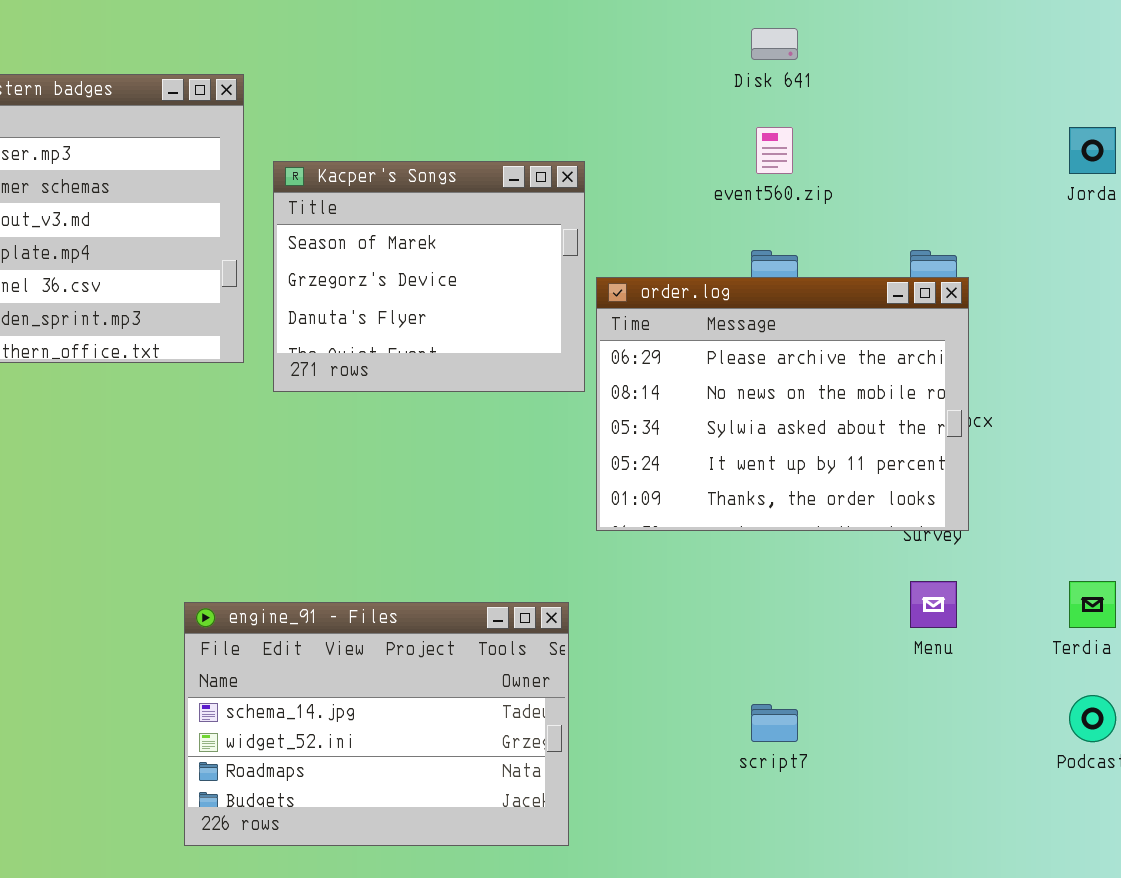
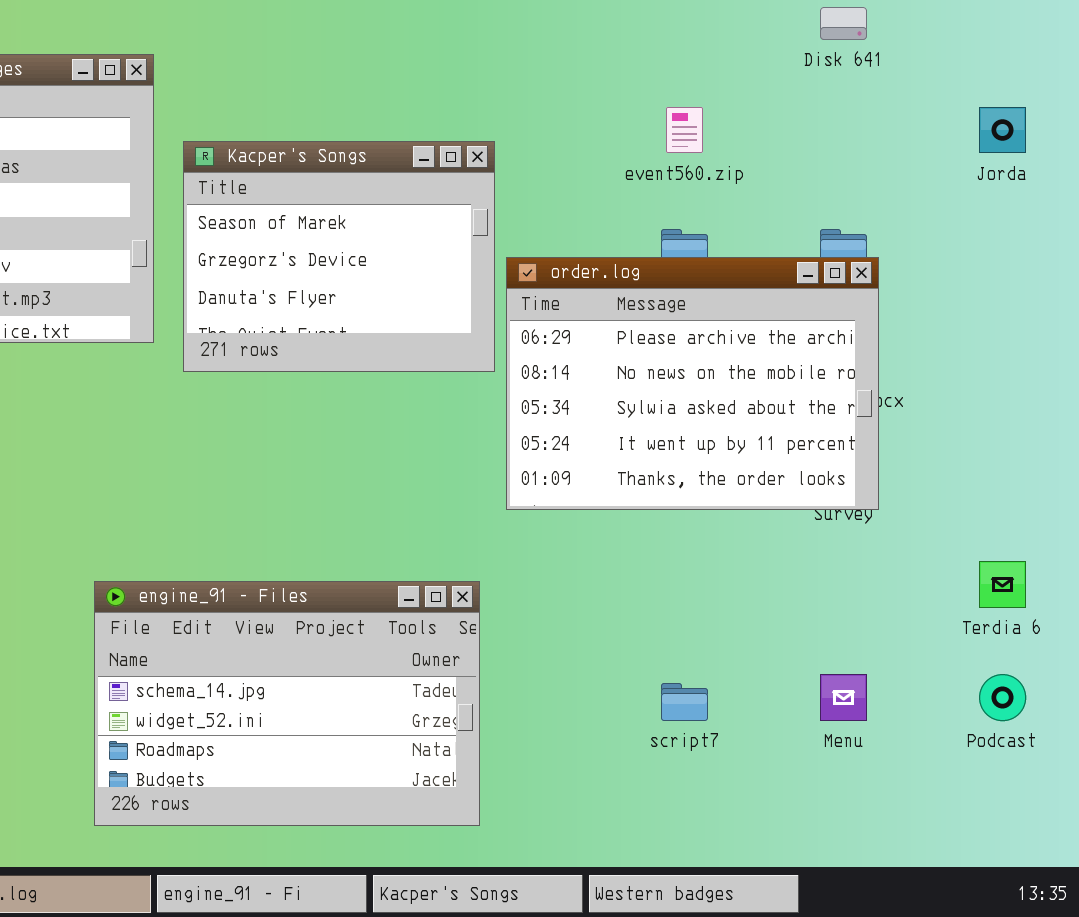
Disk 641: [751,28,798,60] -> [820,7,867,40], moved
Menu: [910,581,957,628] -> [820,674,867,721], moved

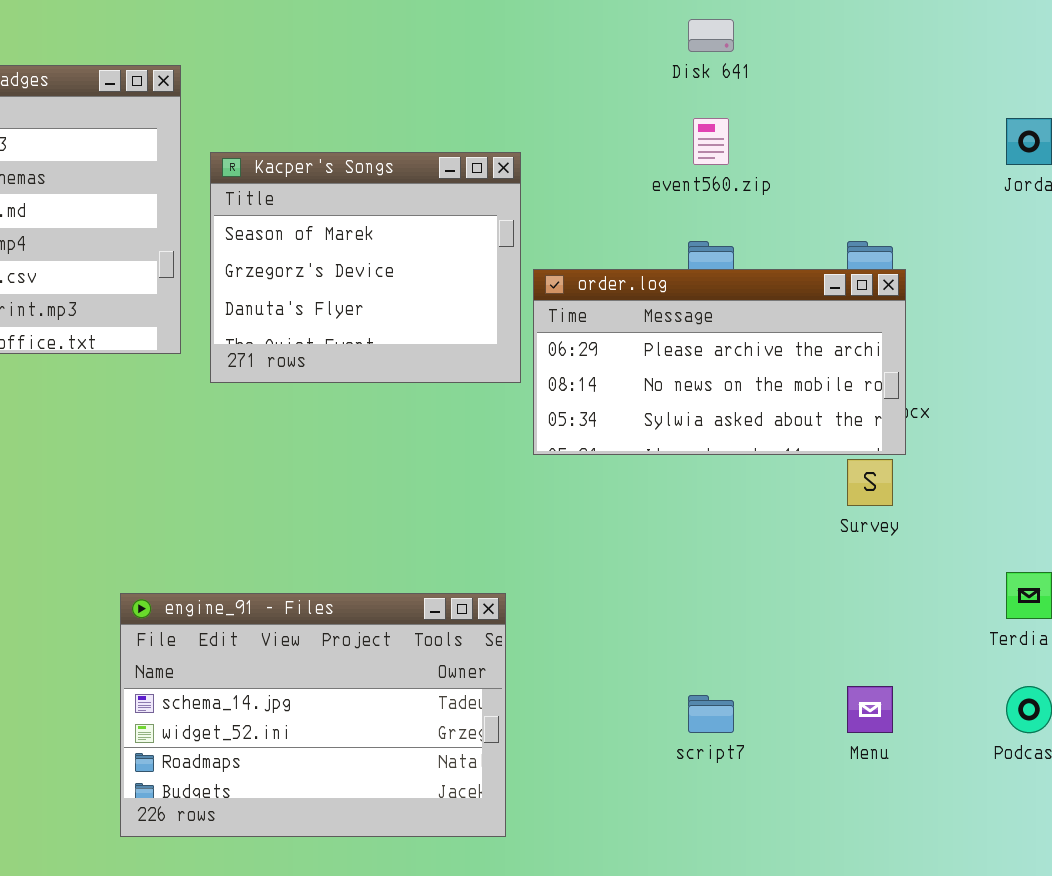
Disk 641: [820,7,867,40] -> [688,19,734,52], moved
order.log: [506,257,879,510] -> [533,269,906,455], resized

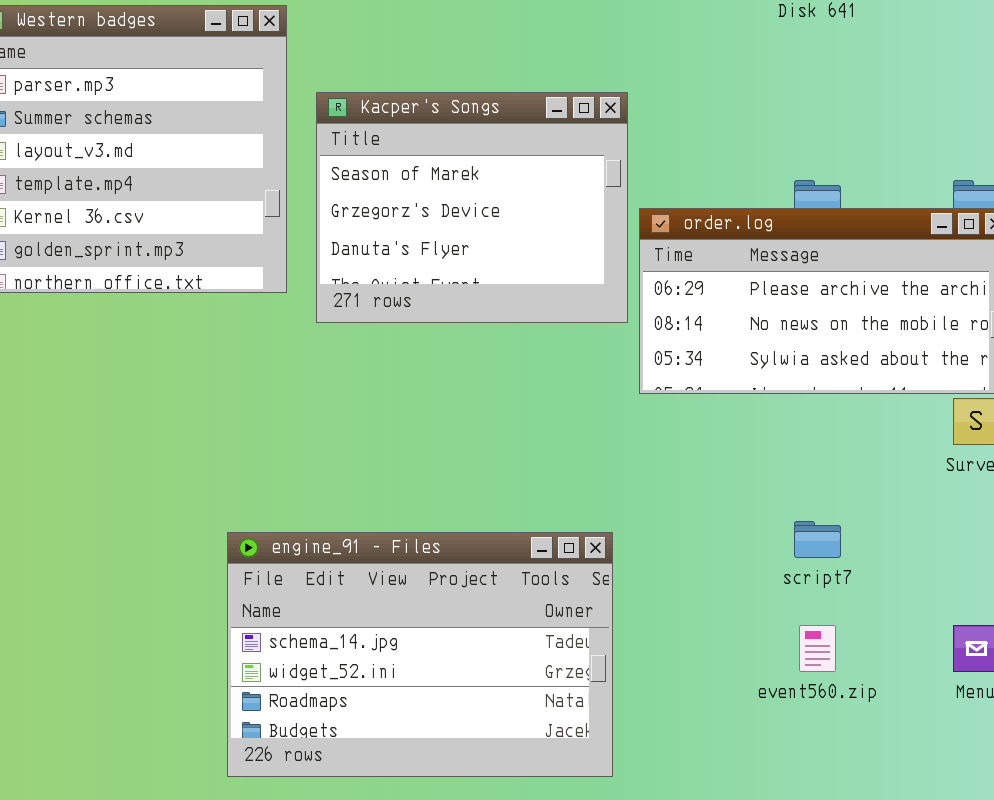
event560.zip: [693,118,729,165] -> [799,625,836,672], moved
script7: [688,695,734,733] -> [794,521,841,558], moved

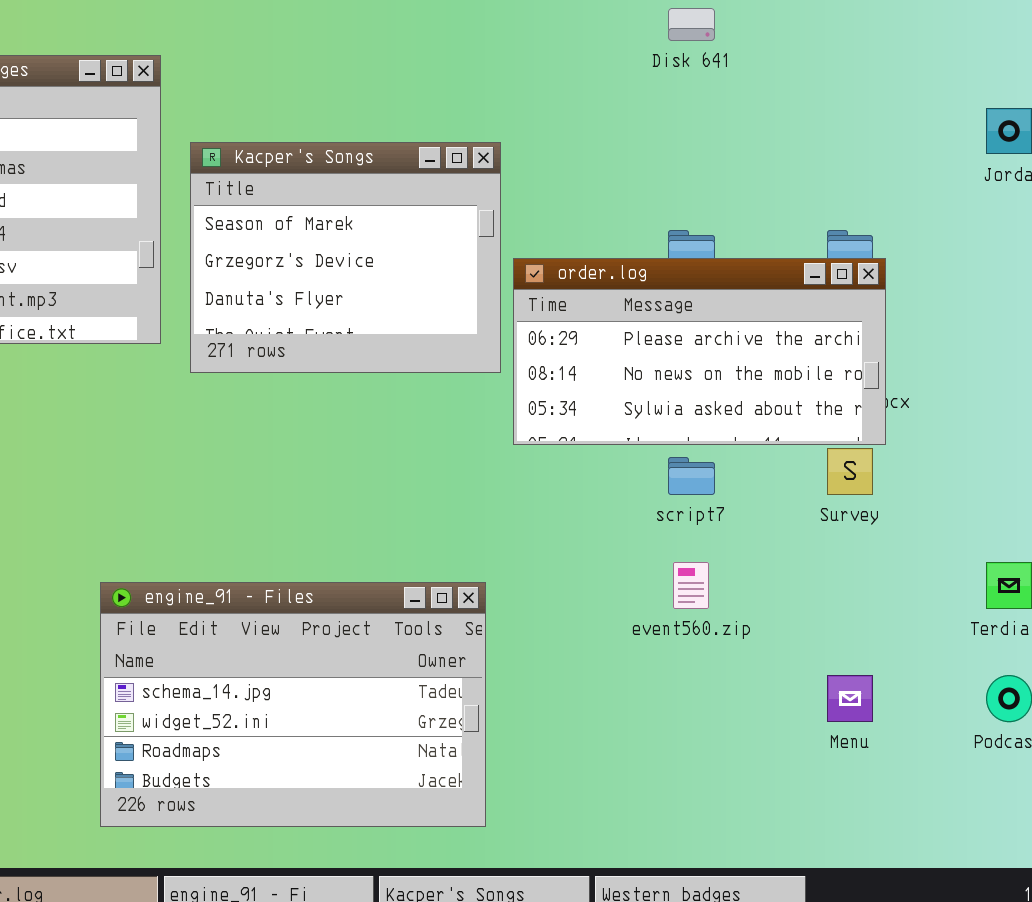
script7: [794,521,841,558] -> [668,457,715,495], moved
event560.zip: [799,625,836,672] -> [673,562,709,609], moved

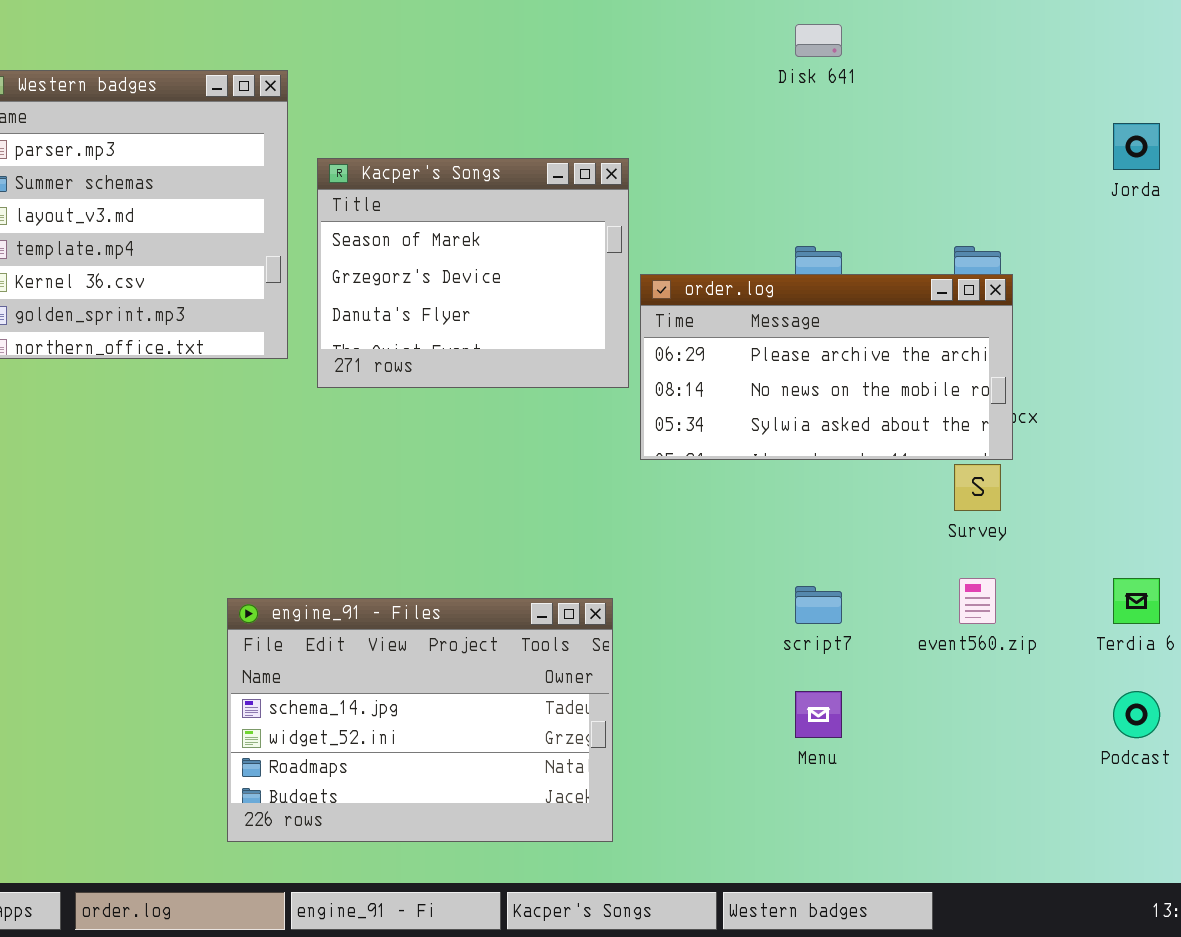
script7: [668,457,715,495] -> [795,586,842,624], moved
event560.zip: [673,562,709,609] -> [959,578,996,624], moved
Menu: [827,675,873,722] -> [795,691,842,738], moved

